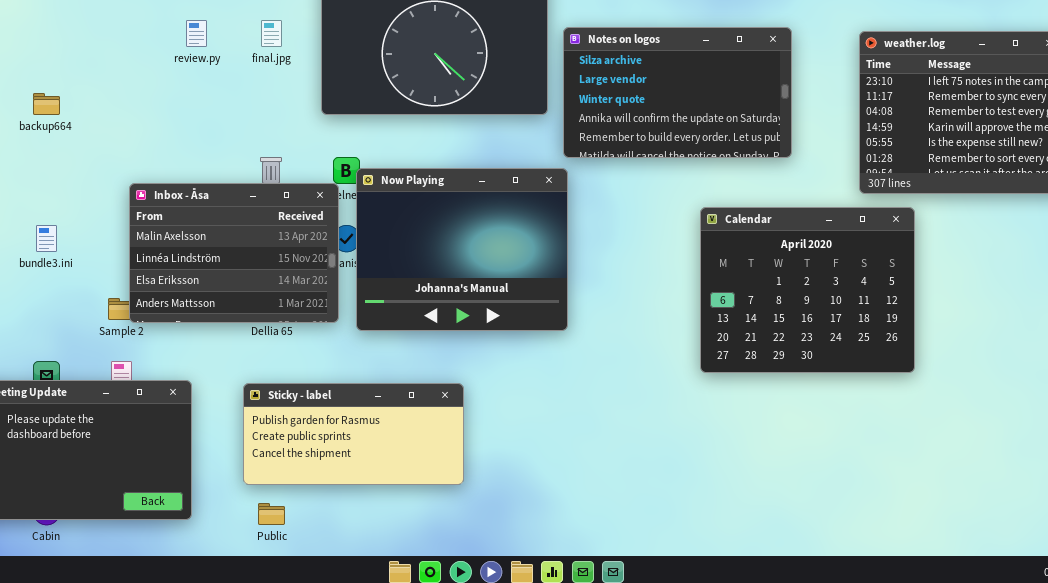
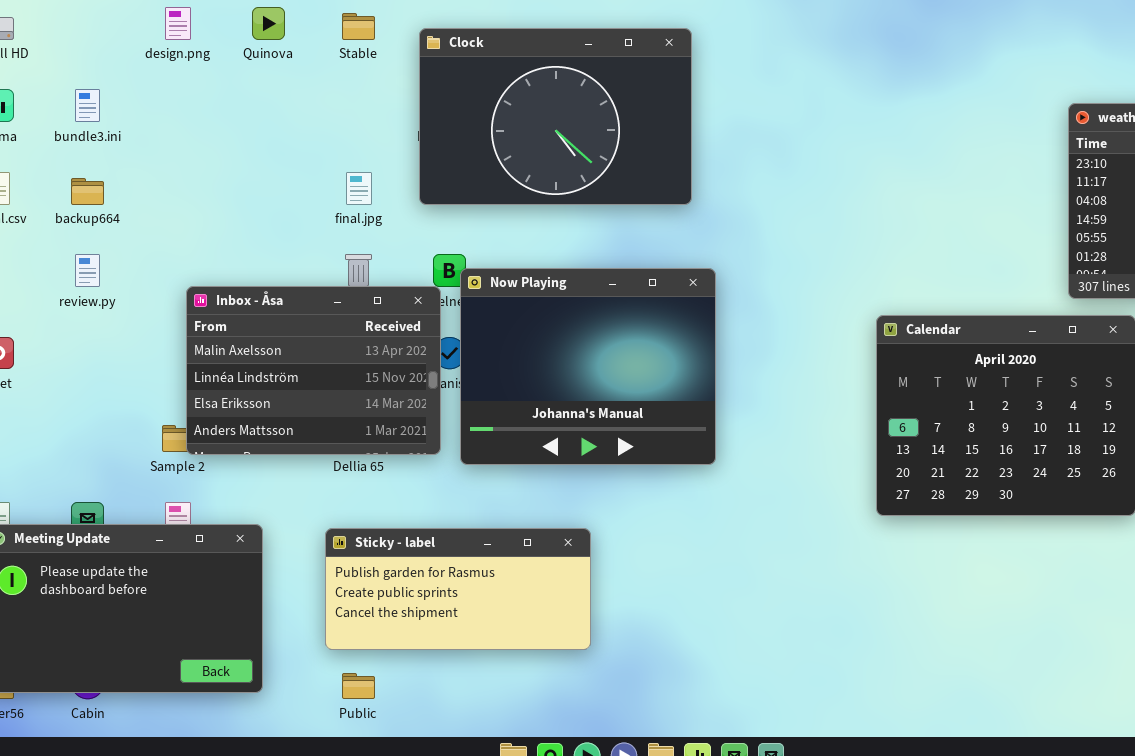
review.py: [186,20,207,47] -> [75,254,100,287], moved
final.jpg: [261,20,282,47] -> [346,172,372,205], moved
Notes on logos: [563,27,792,158] -> none, closed
bundle3.ini: [36,225,57,252] -> [75,89,100,122], moved

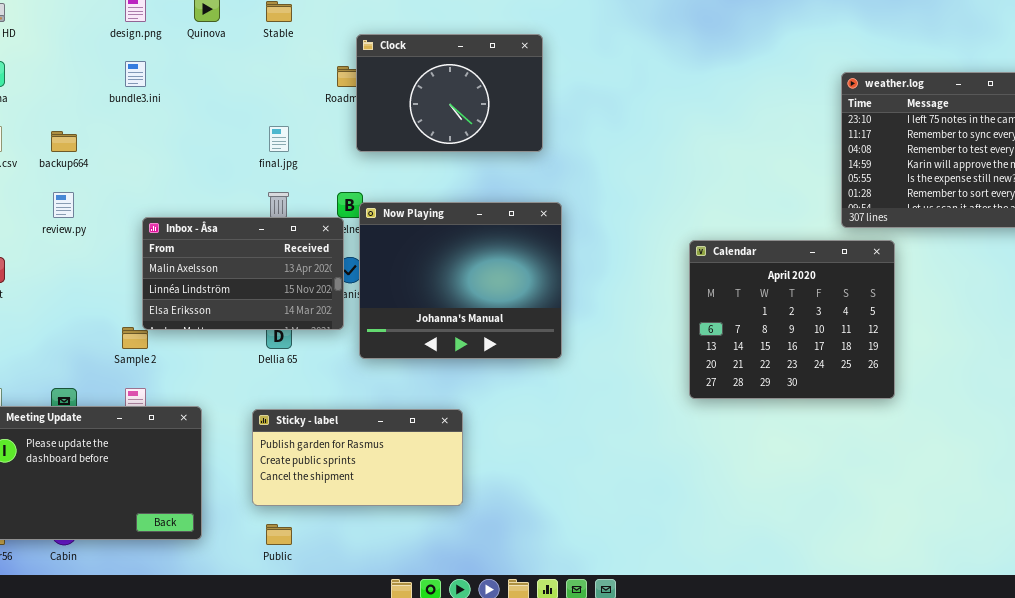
Clock: [419,28,692,205] -> [356,34,543,152], resized
bundle3.ini: [75,89,100,122] -> [125,61,146,87], moved
Inbox - Åsa: [186,286,441,455] -> [142,217,344,330], resized

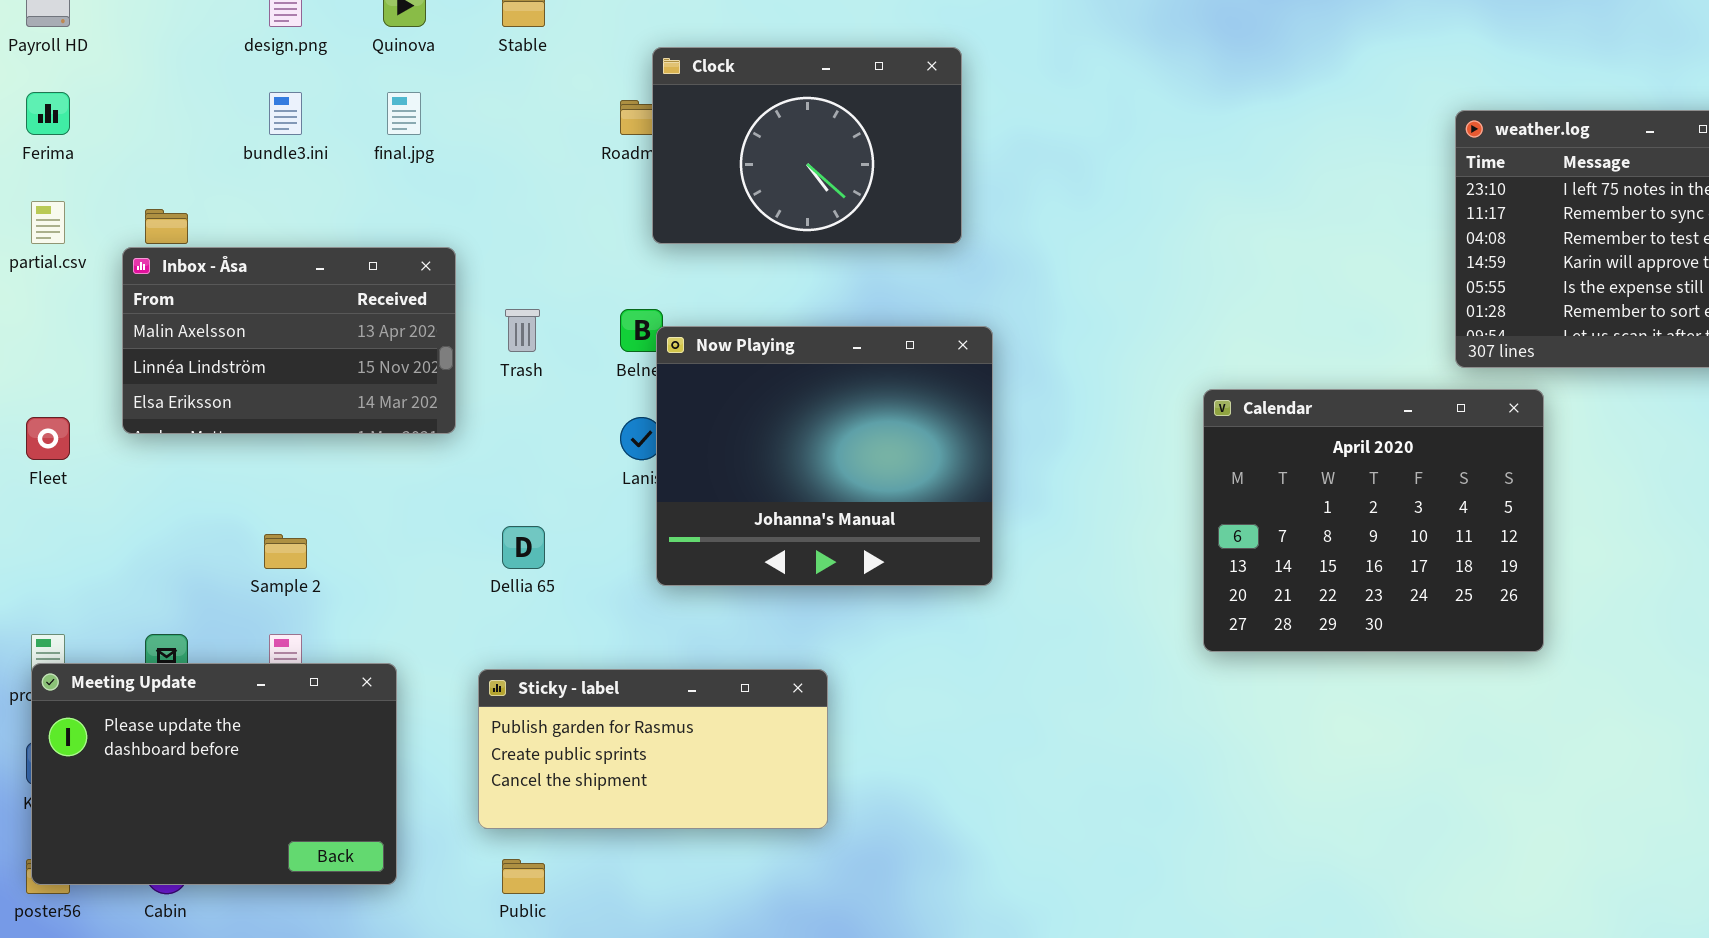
final.jpg: [269,126,289,152] -> [387,92,421,135], moved
Inbox - Åsa: [142,217,344,330] -> [122,247,456,434], moved

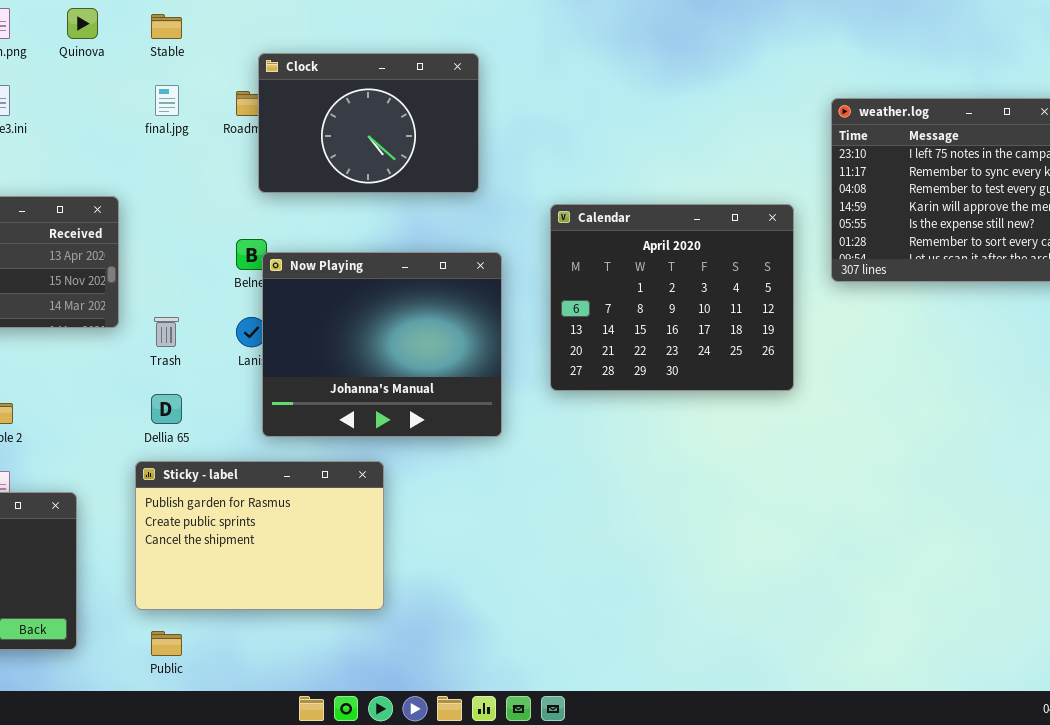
final.jpg: [387,92,421,135] -> [155,85,179,116], moved
Trash: [505,309,540,352] -> [154,317,179,347], moved
Calendar: [1203,389,1544,652] -> [550,204,794,391], moved
Sticky - label: [478,669,828,829] -> [135,461,384,610], resized

